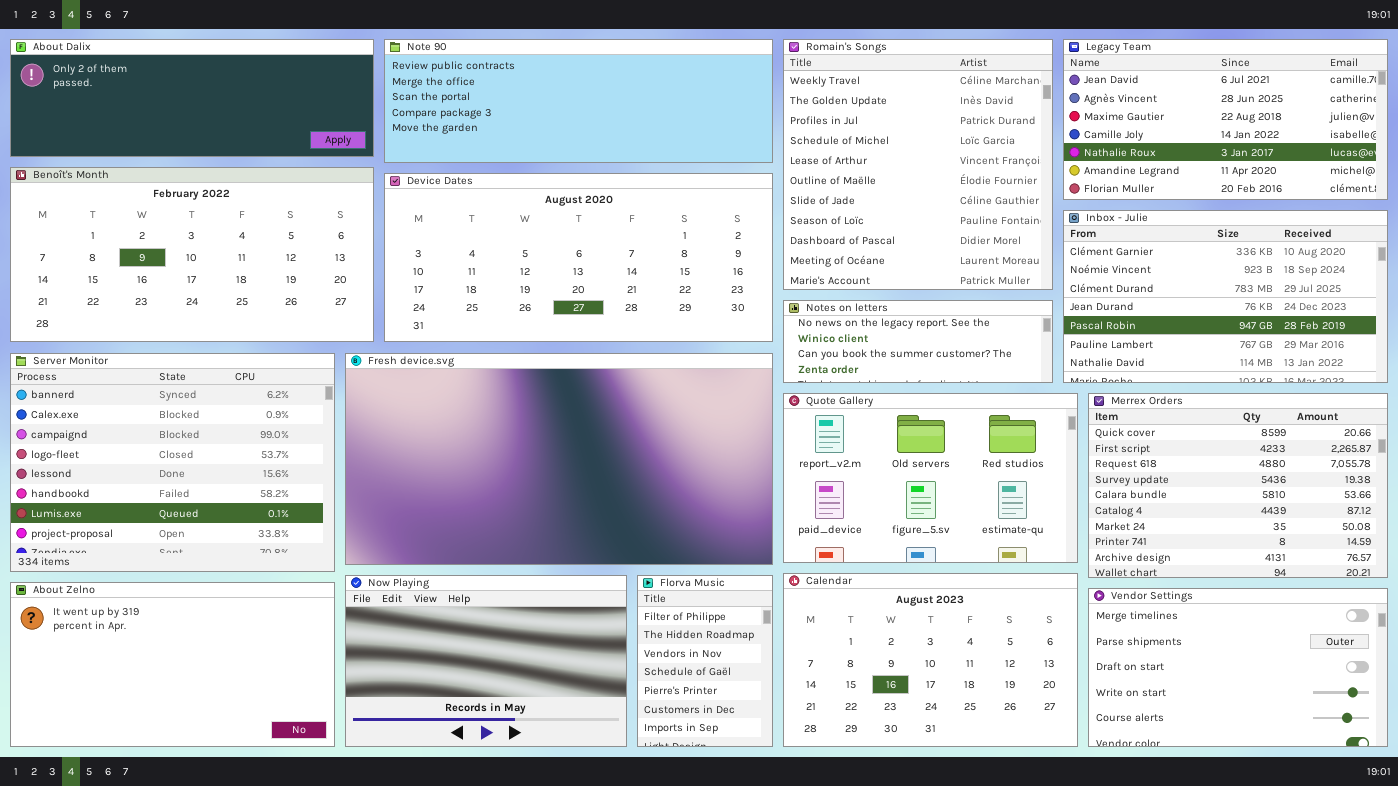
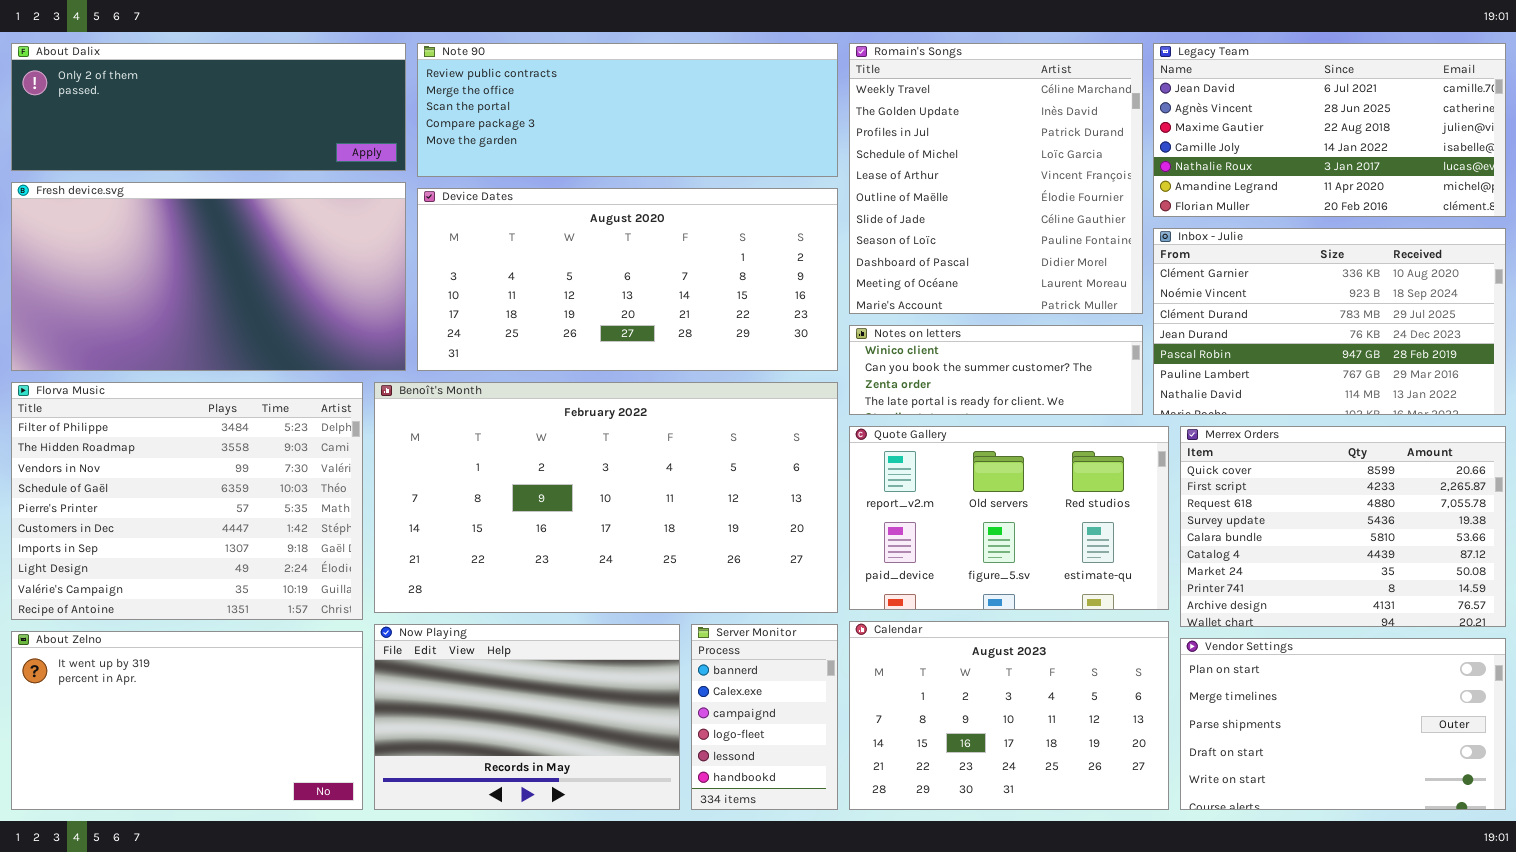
Benoît's Month: [10,167,374,342] -> [374,382,838,613], moved, resized
Notes on letters: [783,300,1053,383] -> [849,325,1143,415], scrolled down 1 row
Server Monitor: [10,353,335,572] -> [691,624,838,810], moved, resized
Fresh device.svg: [345,353,773,565] -> [11,182,406,371], moved, resized
Florva Music: [637,575,773,747] -> [11,382,363,620], moved, resized
Vendor Settings: [1088,588,1388,747] -> [1180,638,1506,810], scrolled up 1 row

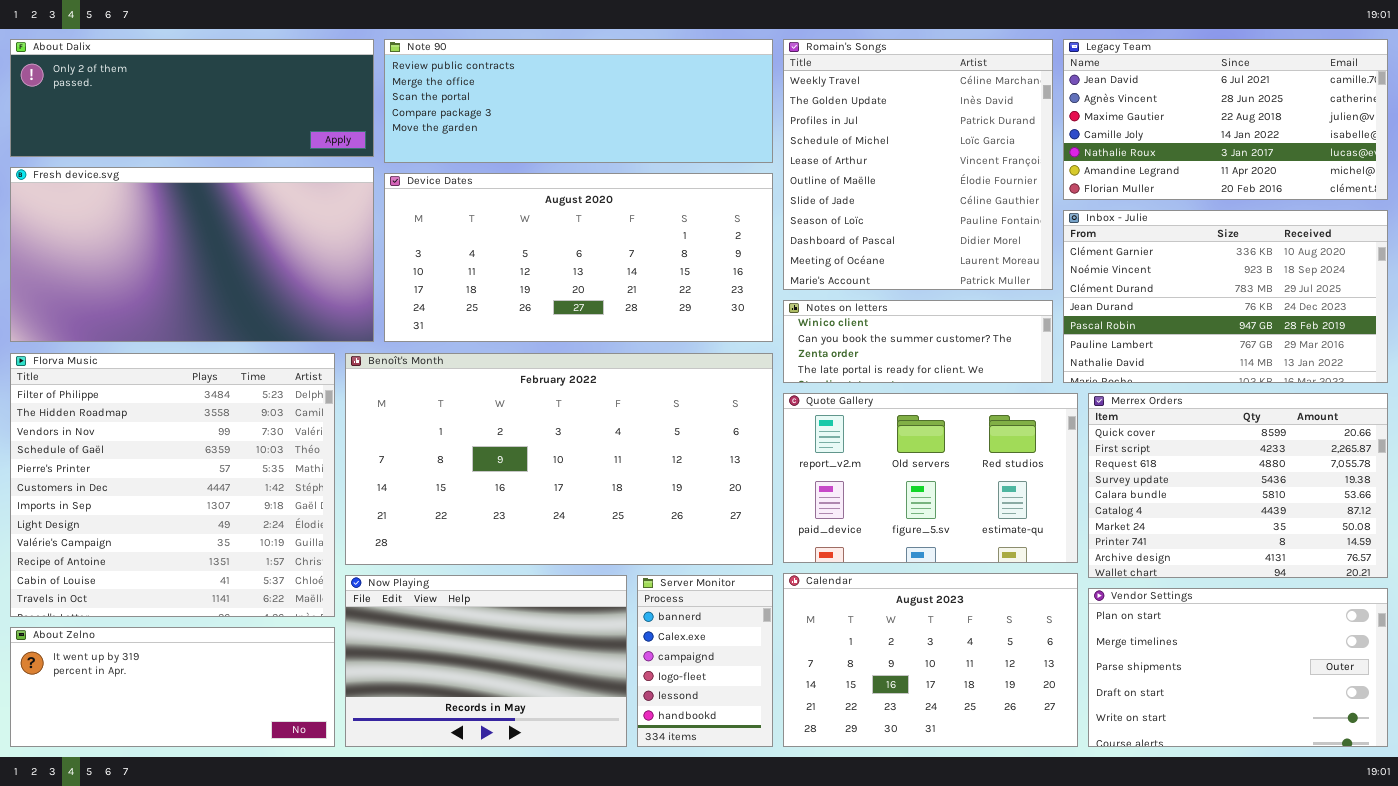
Florva Music: [11,382,363,620] -> [10,353,335,617], resized
About Zelno: [11,631,363,810] -> [10,627,335,747], resized

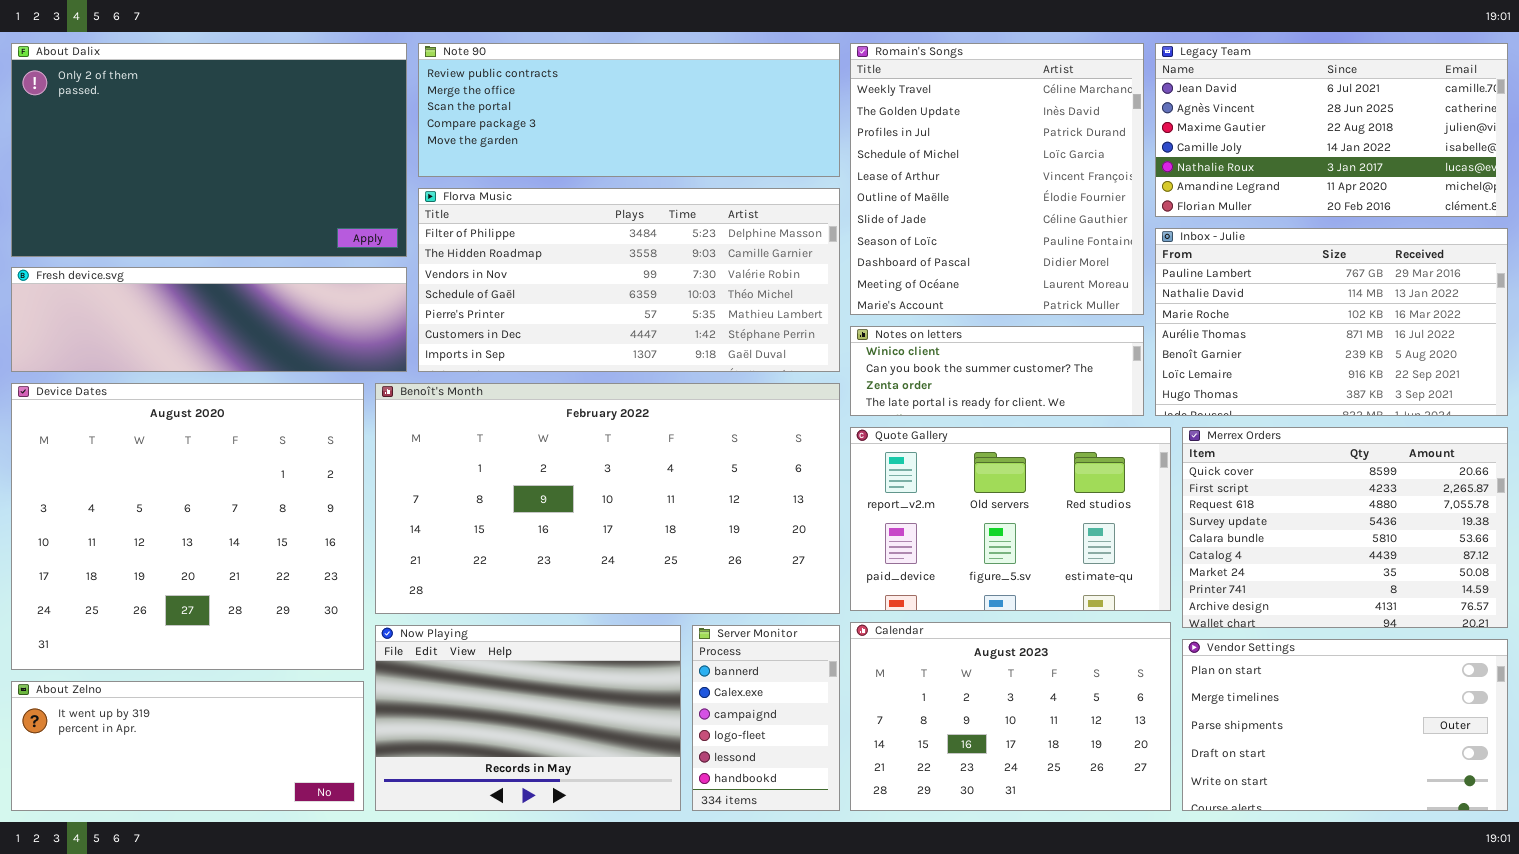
About Dalix: [10,39,374,157] -> [11,43,407,257], resized
Fresh device.svg: [10,167,374,342] -> [11,267,407,372], resized
Device Dates: [384,173,773,342] -> [11,383,364,670], moved, resized
Inbox - Julie: [1063,210,1388,383] -> [1155,228,1508,416], scrolled down 5 rows
Florva Music: [10,353,335,617] -> [418,188,840,372], moved, resized

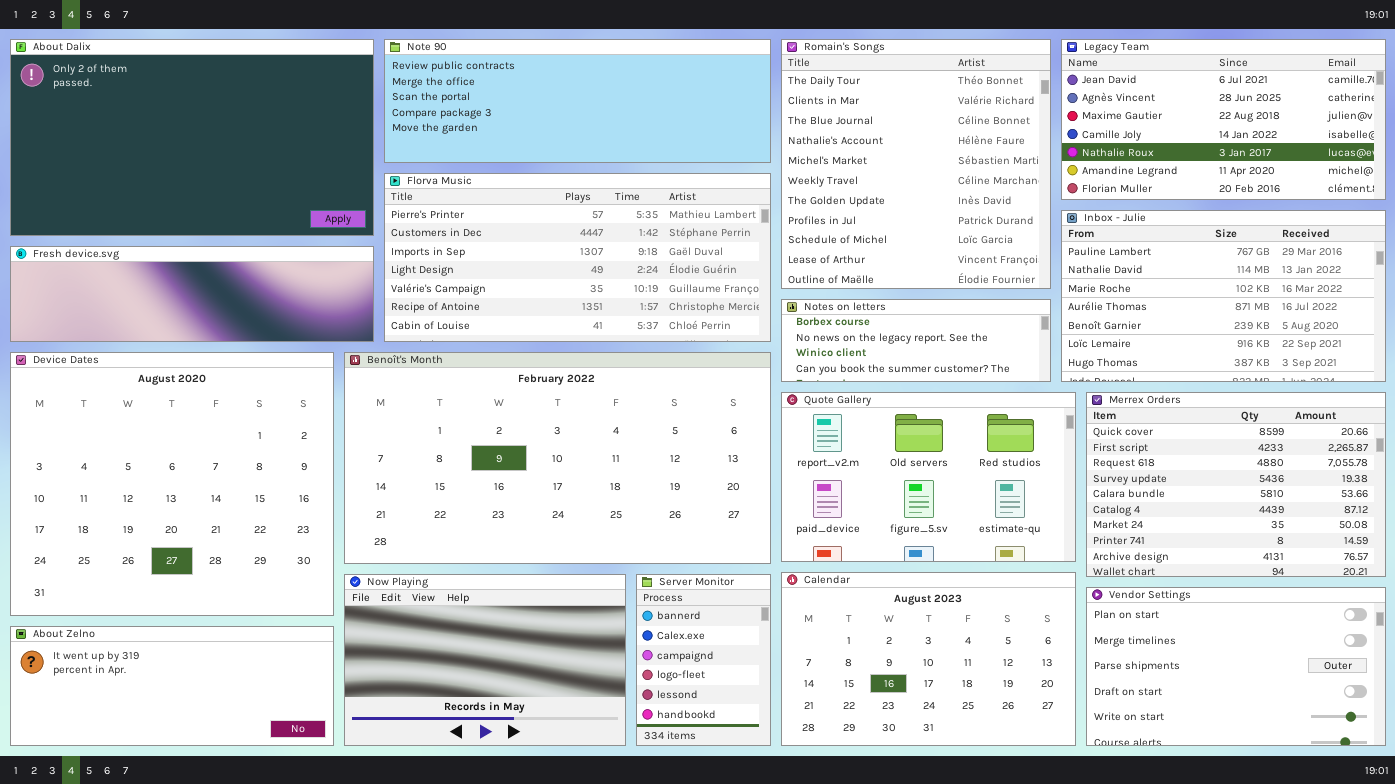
Romain's Songs: [850,43,1144,315] -> [781,39,1051,289], scrolled up 5 rows
Florva Music: [418,188,840,372] -> [384,173,771,342], scrolled down 4 rows
Notes on letters: [850,326,1144,416] -> [781,299,1051,382], scrolled up 2 rows

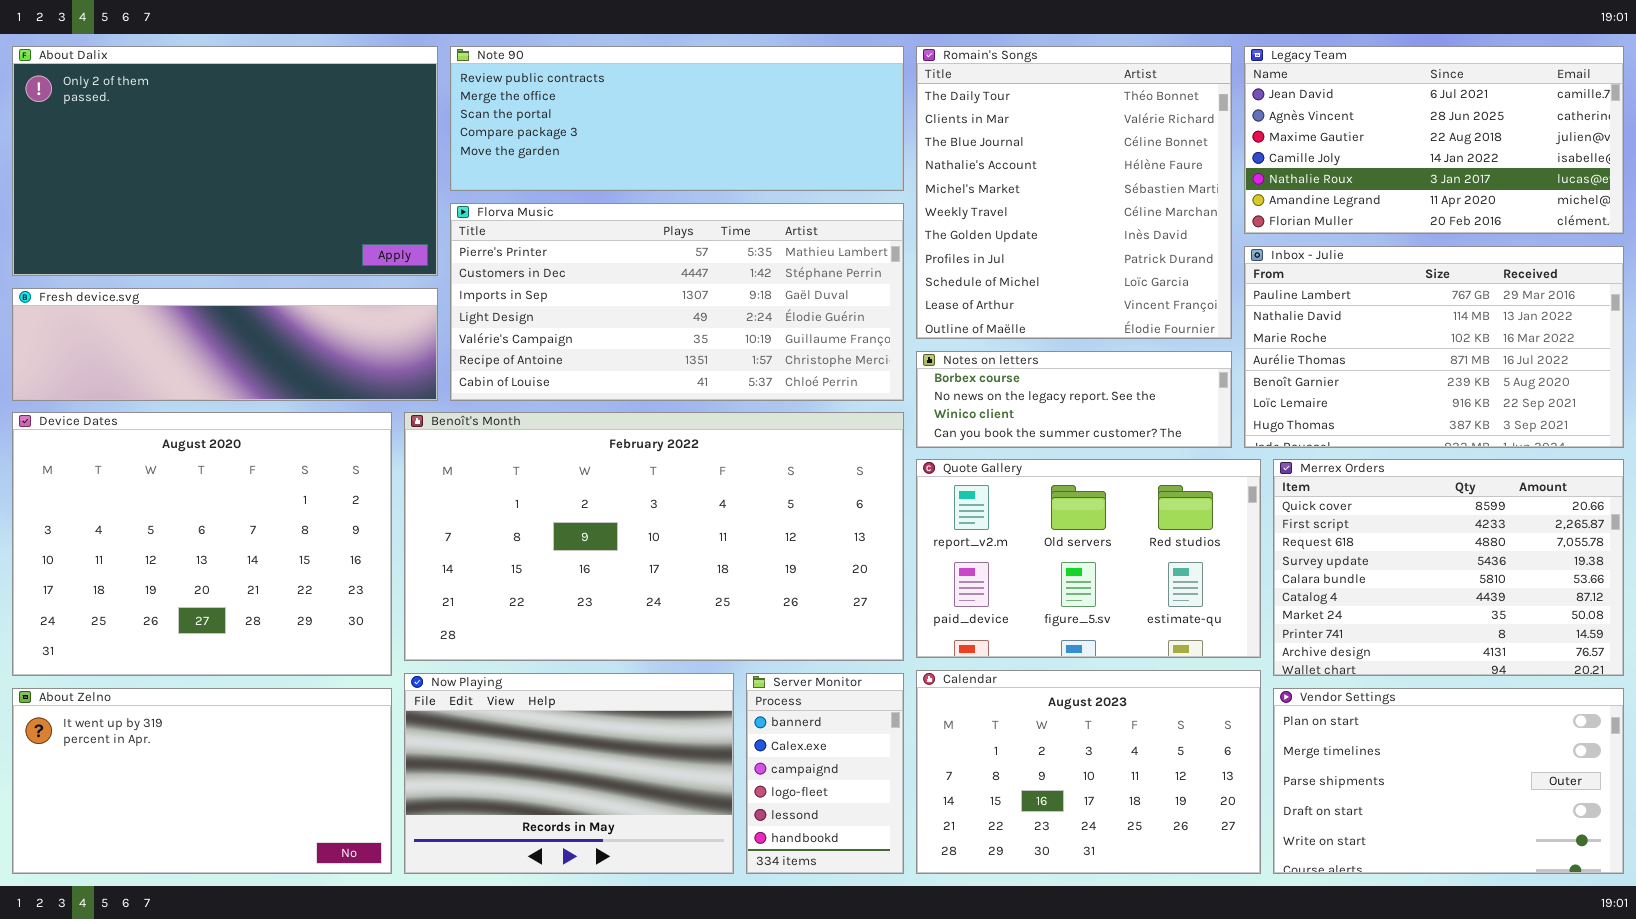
Device Dates: [10,352,334,616] -> [12,412,392,676], resized
About Zelno: [10,626,334,746] -> [12,688,392,874], resized

